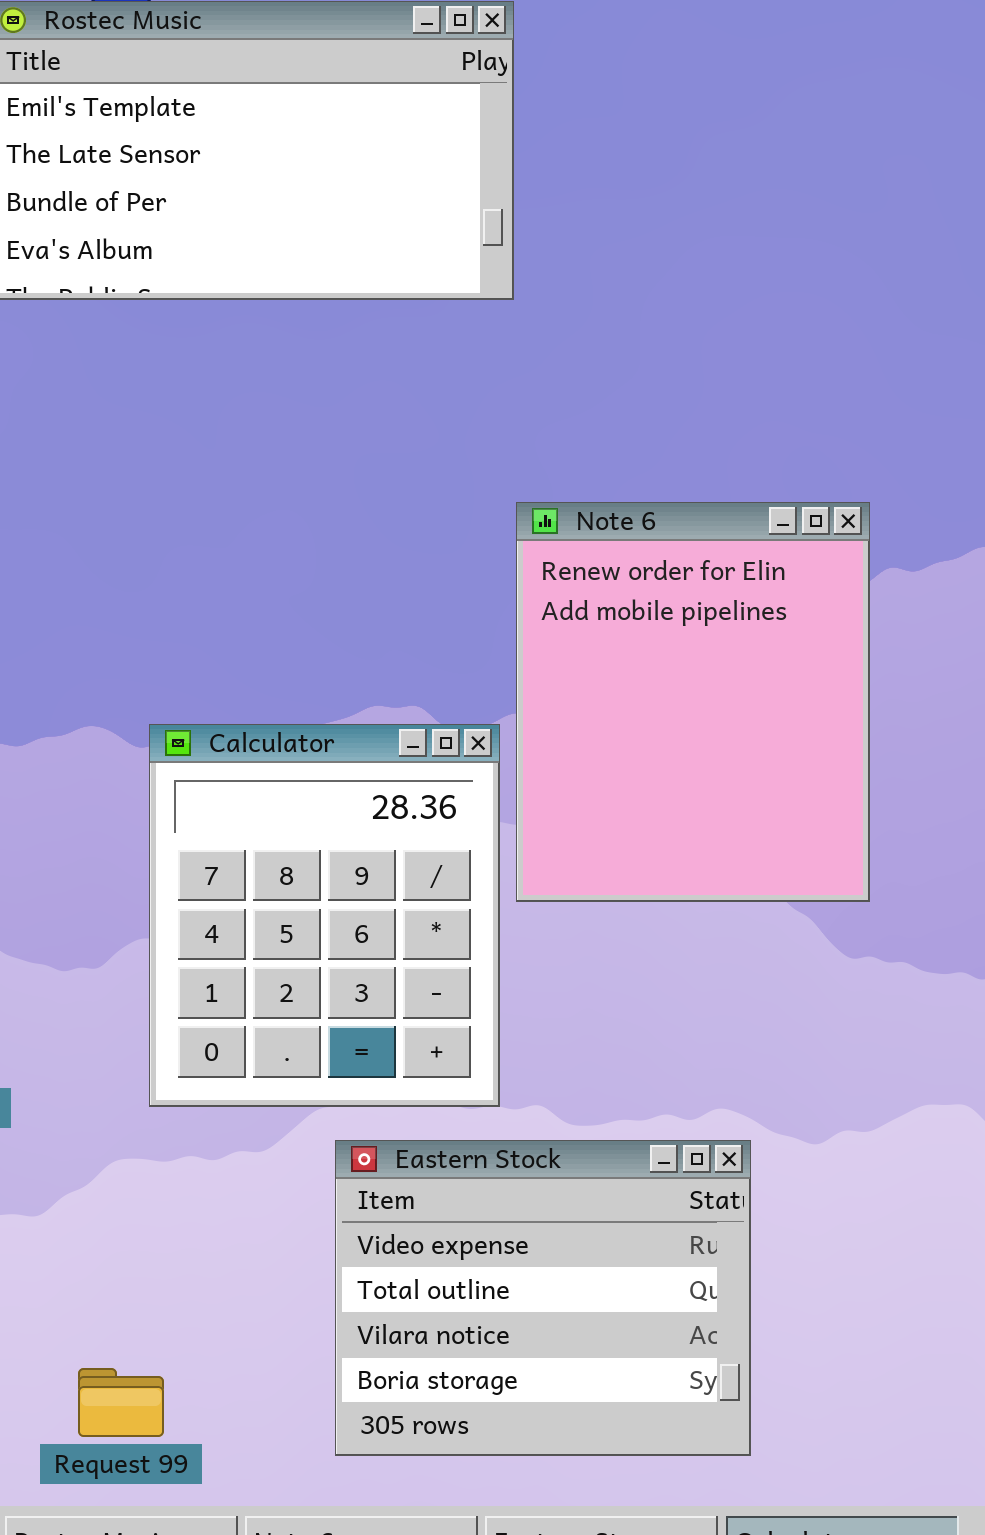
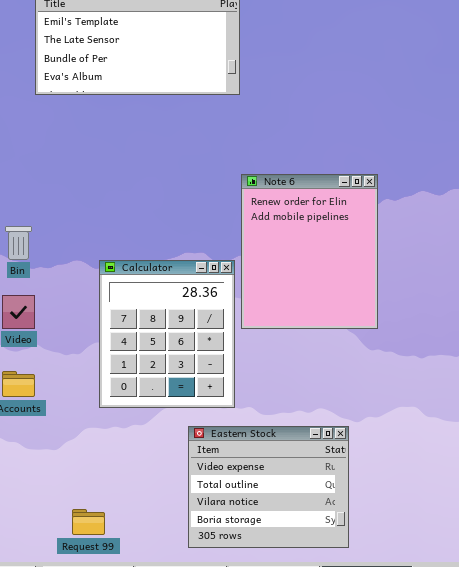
Eastern Stock: [335,1140,751,1456] -> [188,426,349,548], moved

